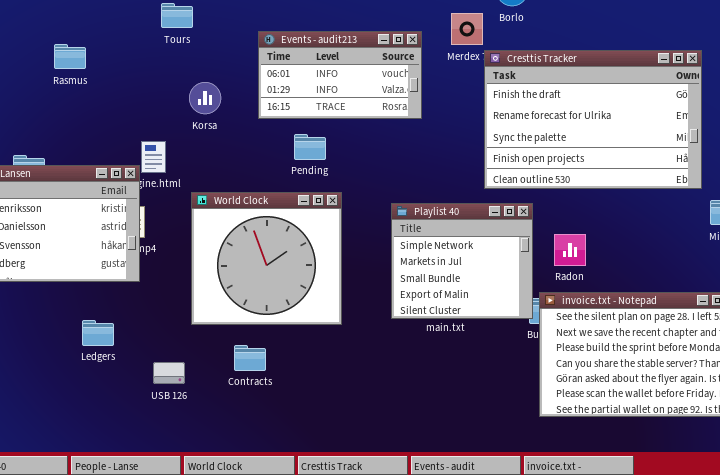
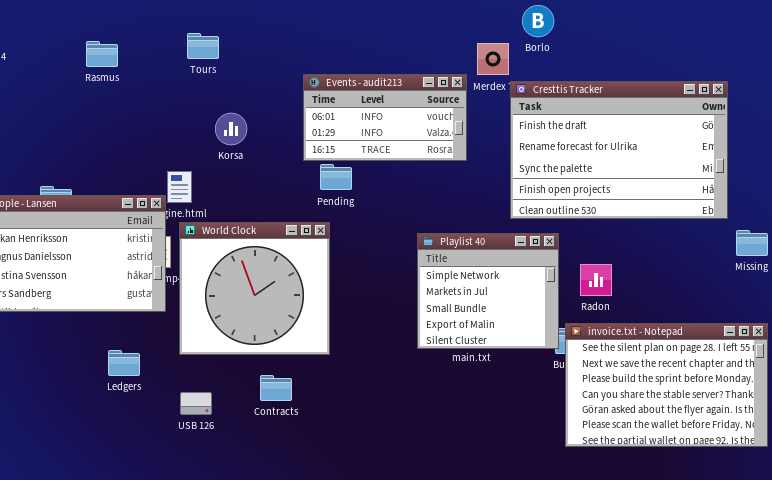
Events - audit213: [258,31,422,119] -> [303,74,467,161], moved
Rasmus: [54,44,86,69] -> [86,41,118,67], moved
World Clock: [191,192,342,325] -> [179,222,330,355], moved

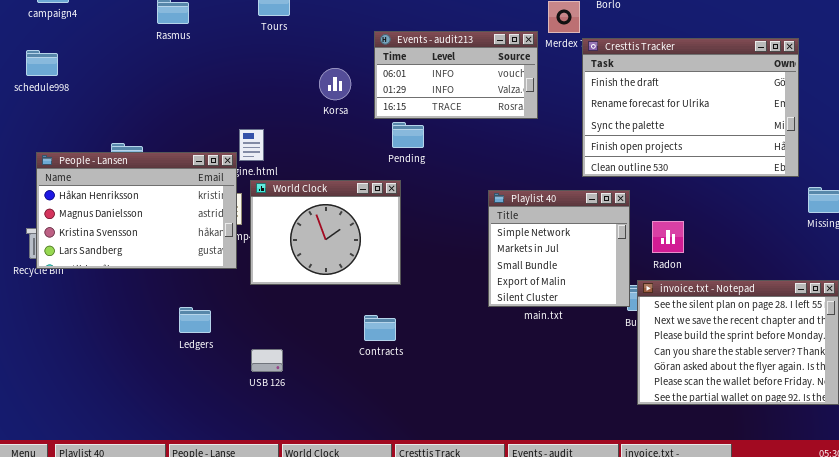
Korsa: [215,113,247,145] -> [319,68,351,100], moved
World Clock: [179,222,330,355] -> [250,180,401,285], resized
Contracts: [260,375,292,401] -> [364,315,396,341], moved

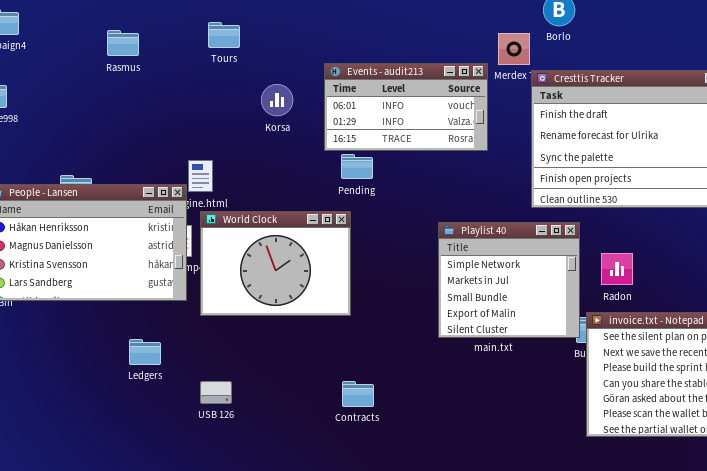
Korsa: [319,68,351,100] -> [261,84,293,116], moved
Contracts: [364,315,396,341] -> [342,381,374,407], moved

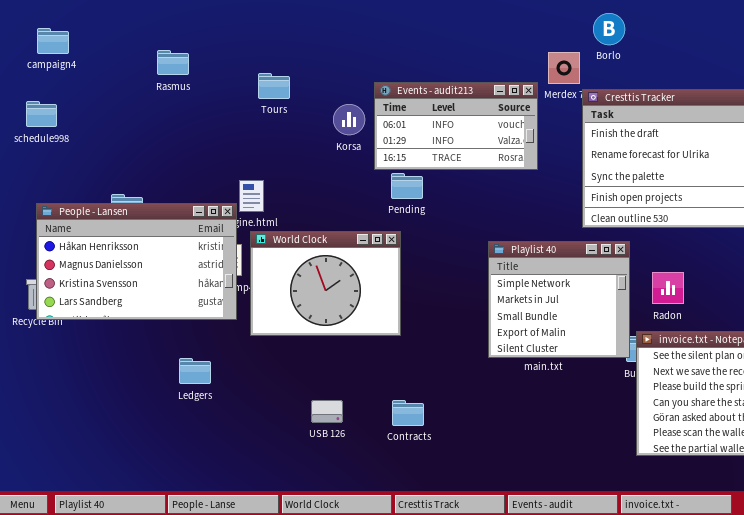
Tours: [208,22,240,48] -> [258,73,290,99], moved
Korsa: [261,84,293,116] -> [333,104,365,135], moved
USB 126: [200,381,232,404] -> [311,400,343,423], moved

